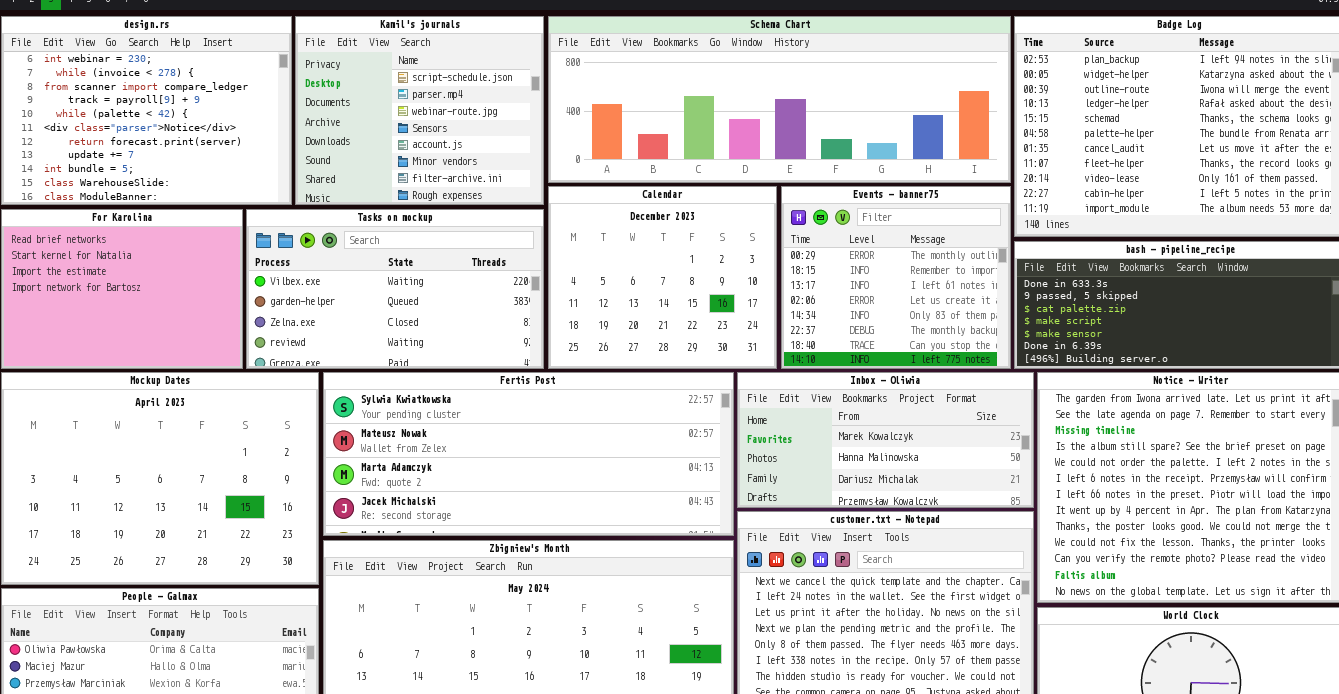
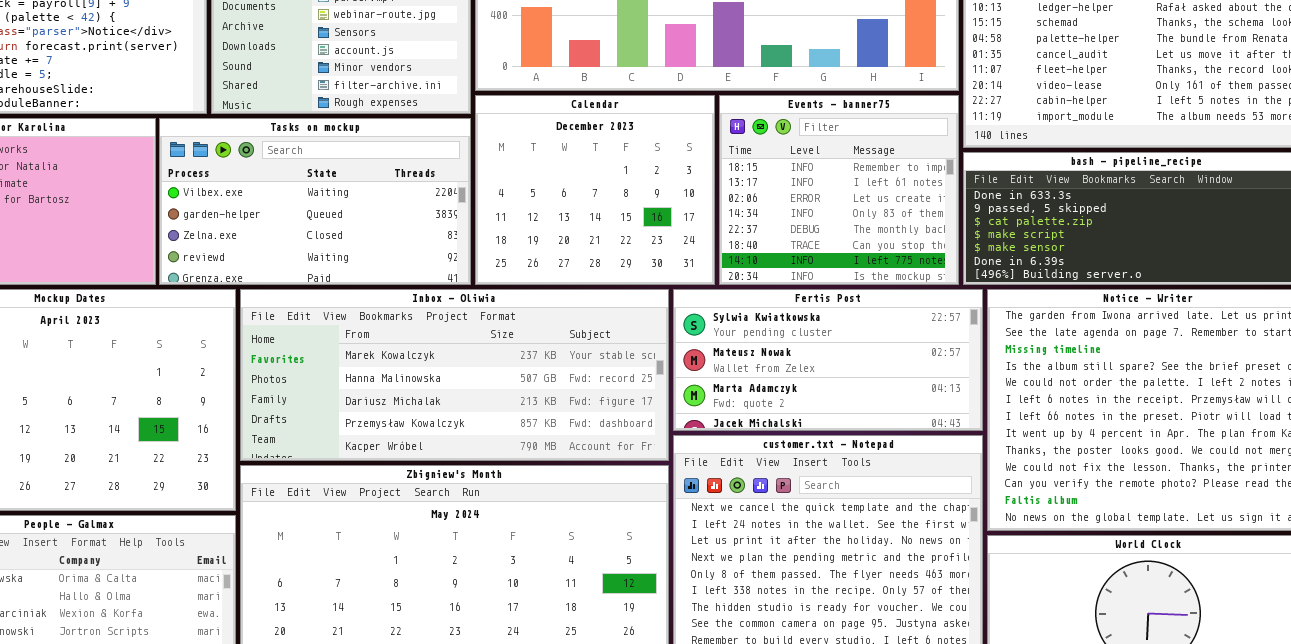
Events - banner75: [781,186,1011,369] -> [719,95,959,285], scrolled down 1 row
Fertis Post: [323,372,734,536] -> [673,289,983,431], moved, resized
Inbox - Oliwia: [737,372,1034,508] -> [240,289,669,461], moved, resized

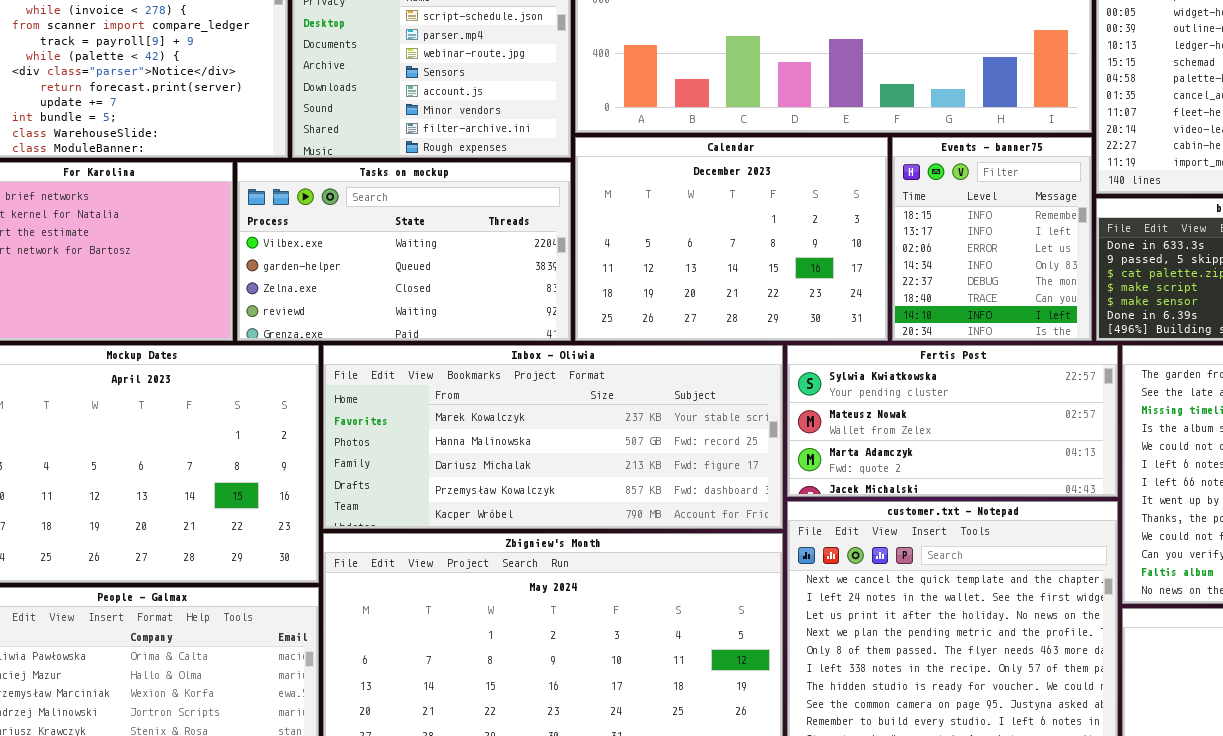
Calendar: [475,95,715,285] -> [575,137,888,341], resized
Events - banner75: [719,95,959,285] -> [892,137,1092,341], resized

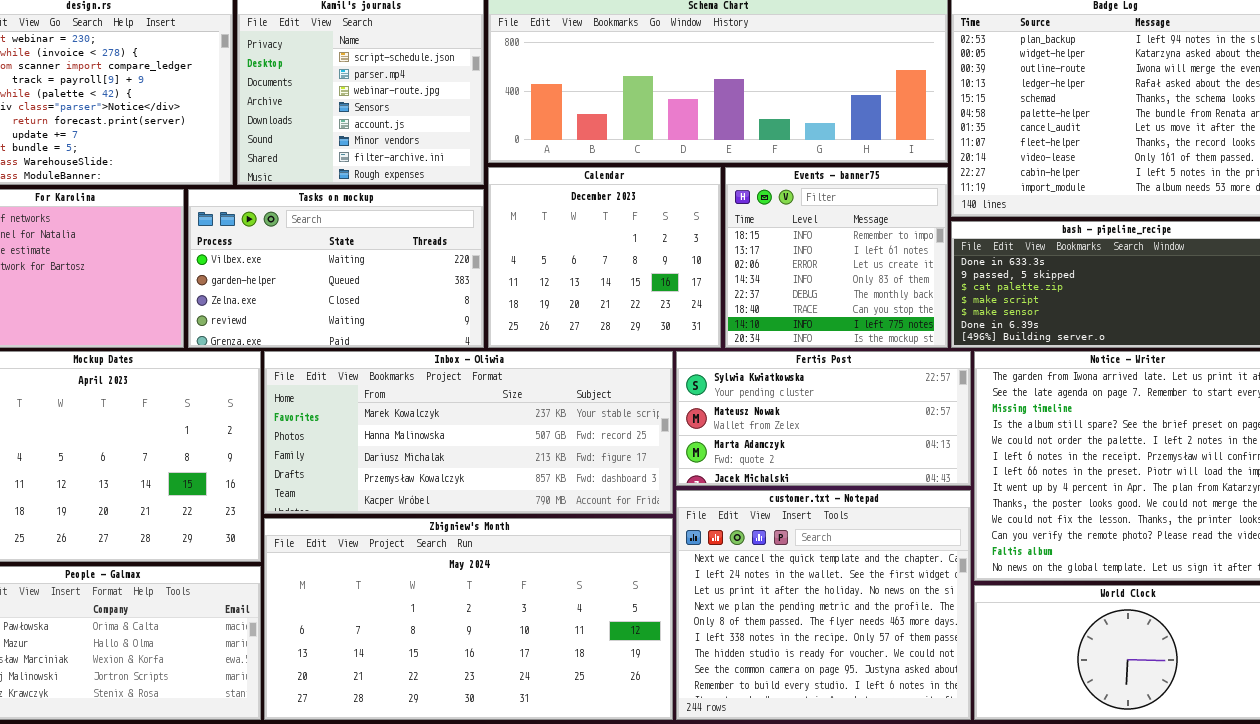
Calendar: [575,137,888,341] -> [488,167,721,348], resized
Events - banner75: [892,137,1092,341] -> [725,167,948,348], resized

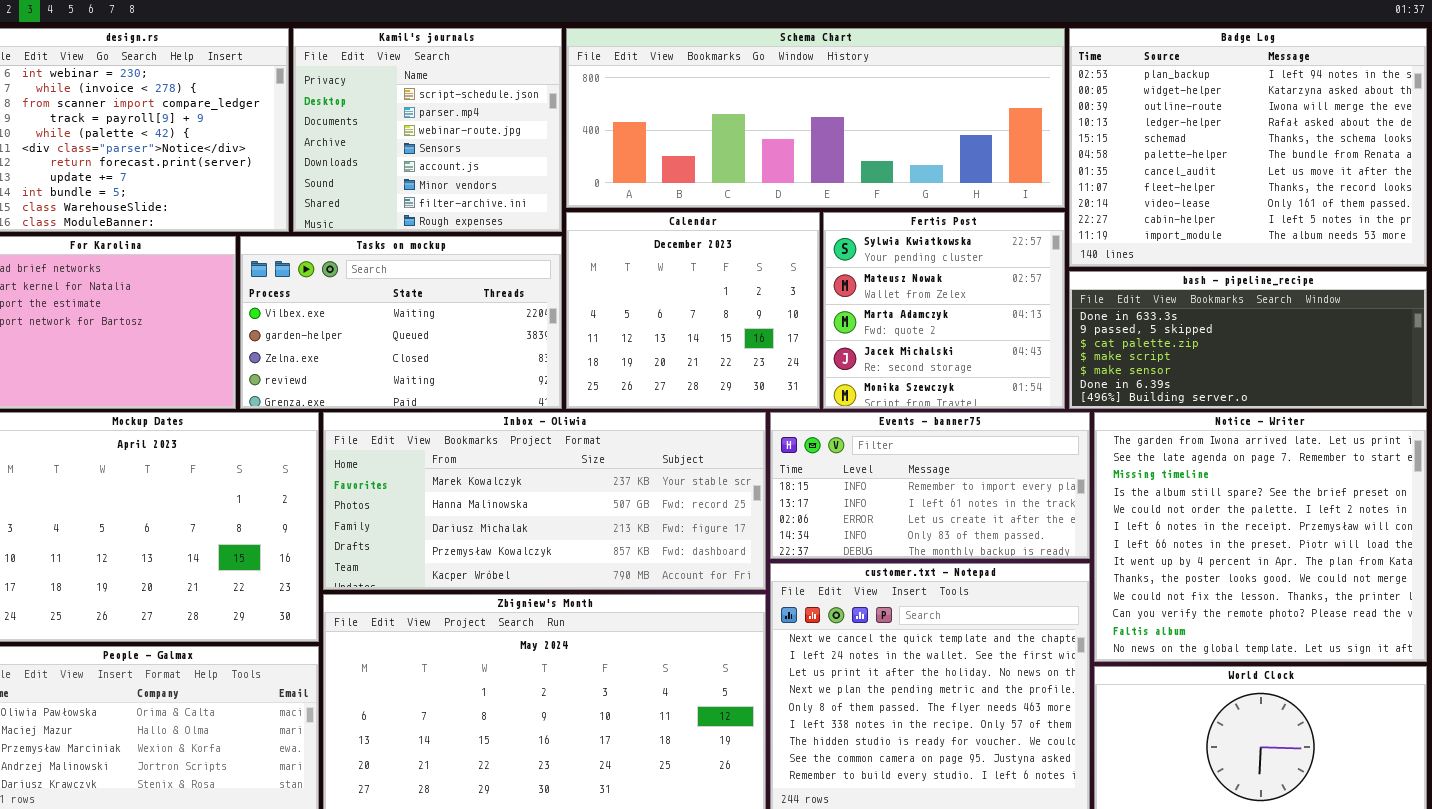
Events - banner75: [725,167,948,348] -> [770,412,1090,559], moved, resized
Fertis Post: [676,351,971,486] -> [823,212,1065,409], moved, resized

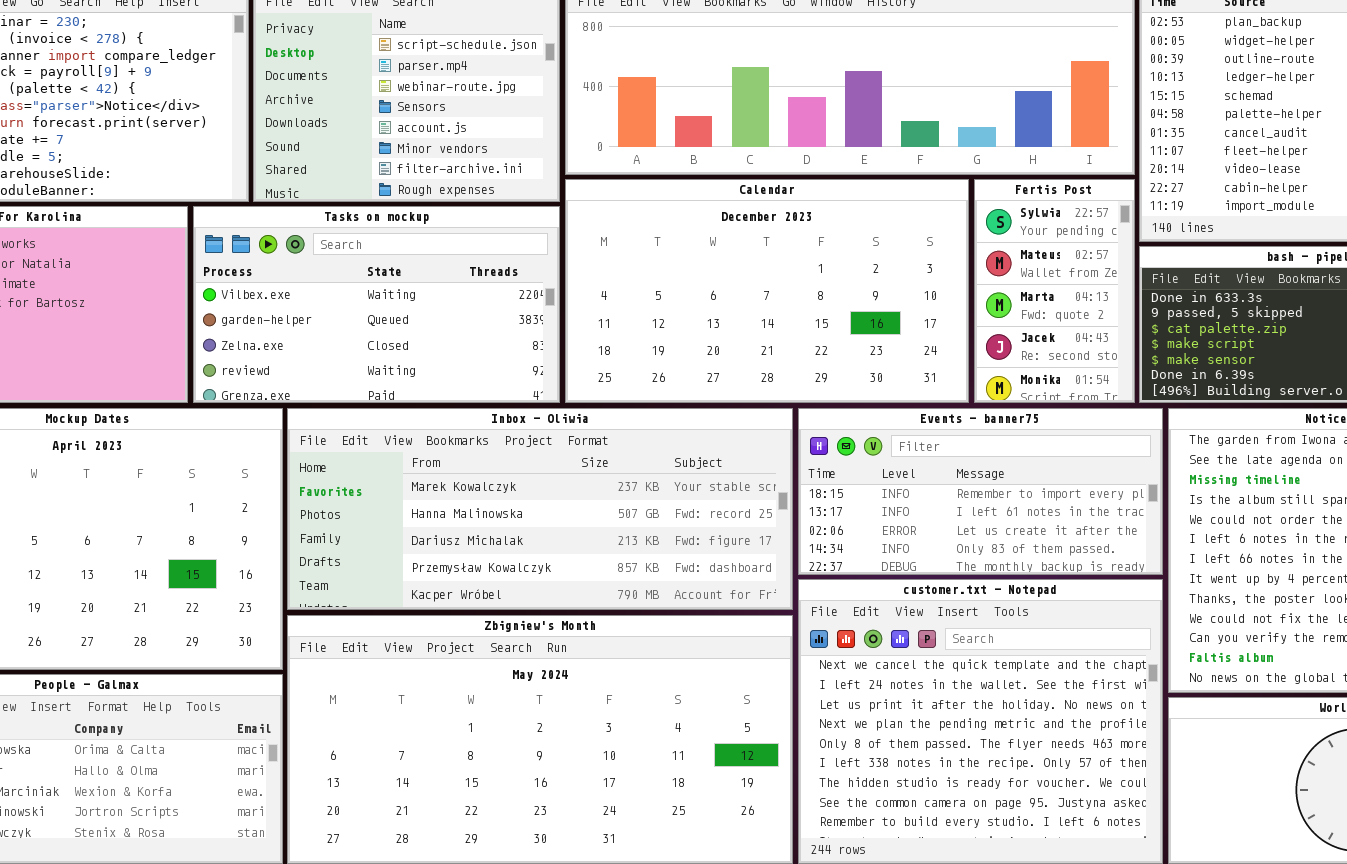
Calendar: [566,212,820,409] -> [565,179,969,403], resized
Fertis Post: [823,212,1065,409] -> [974,179,1135,403], resized

